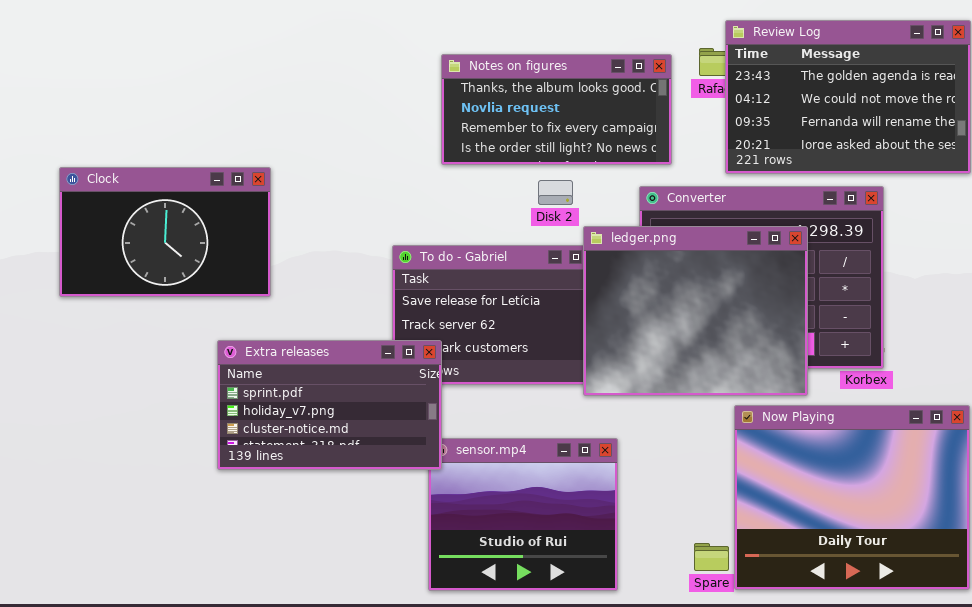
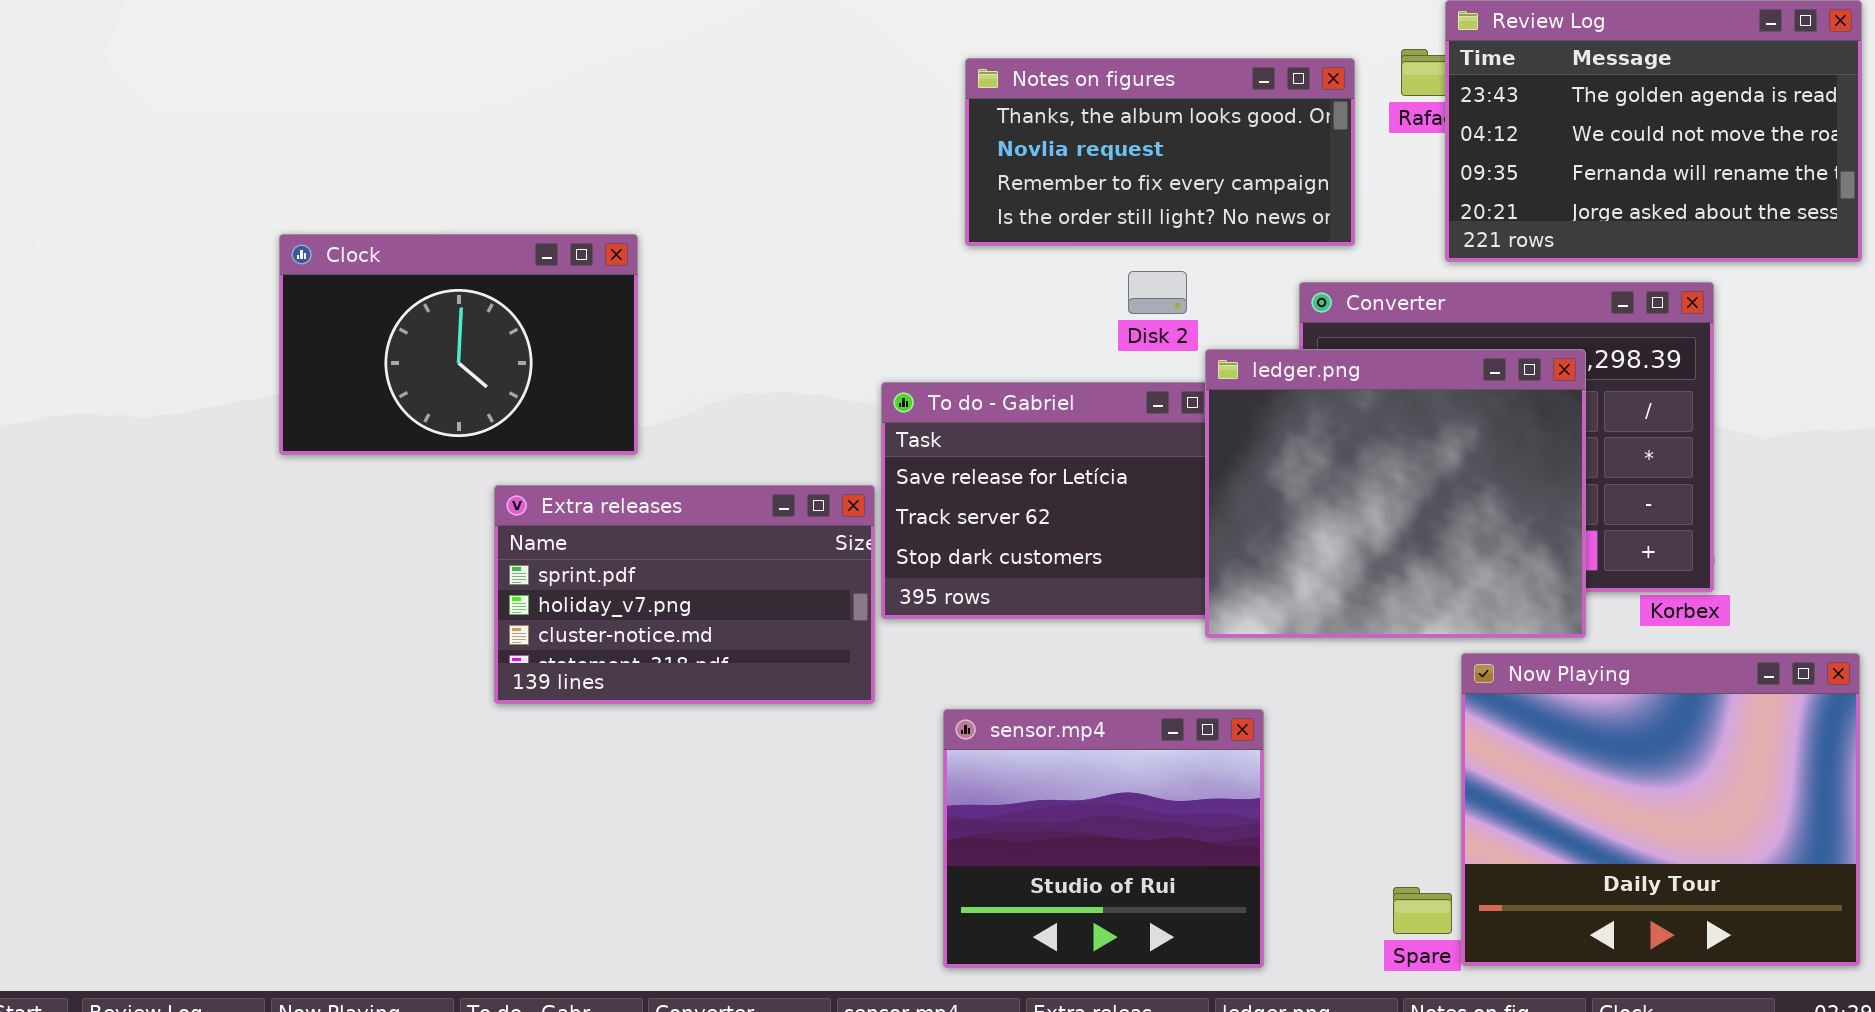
Clock: [59,167,271,297] -> [279,234,638,455], moved
Extra releases: [217,340,442,470] -> [494,485,875,704], moved

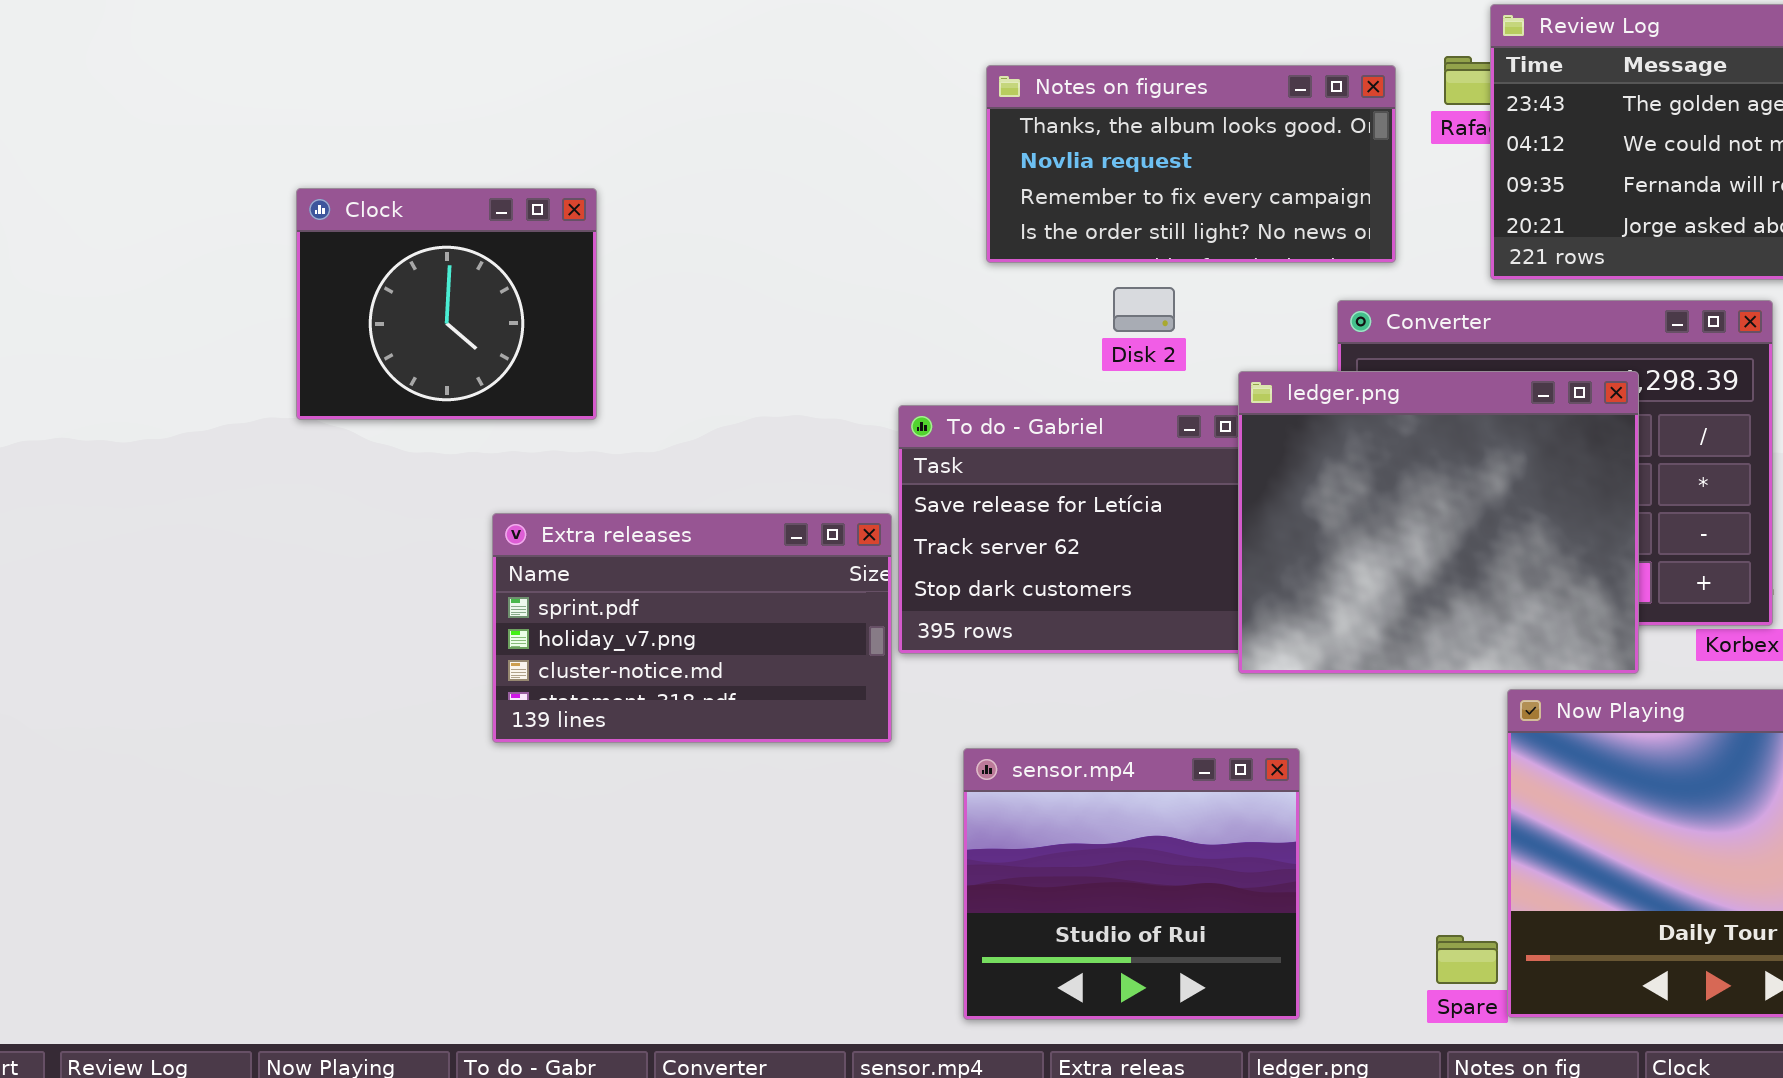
Clock: [279,234,638,455] -> [296,188,597,420], moved, resized
Disk 2: [1128,271,1187,314] -> [1113,287,1175,332], moved

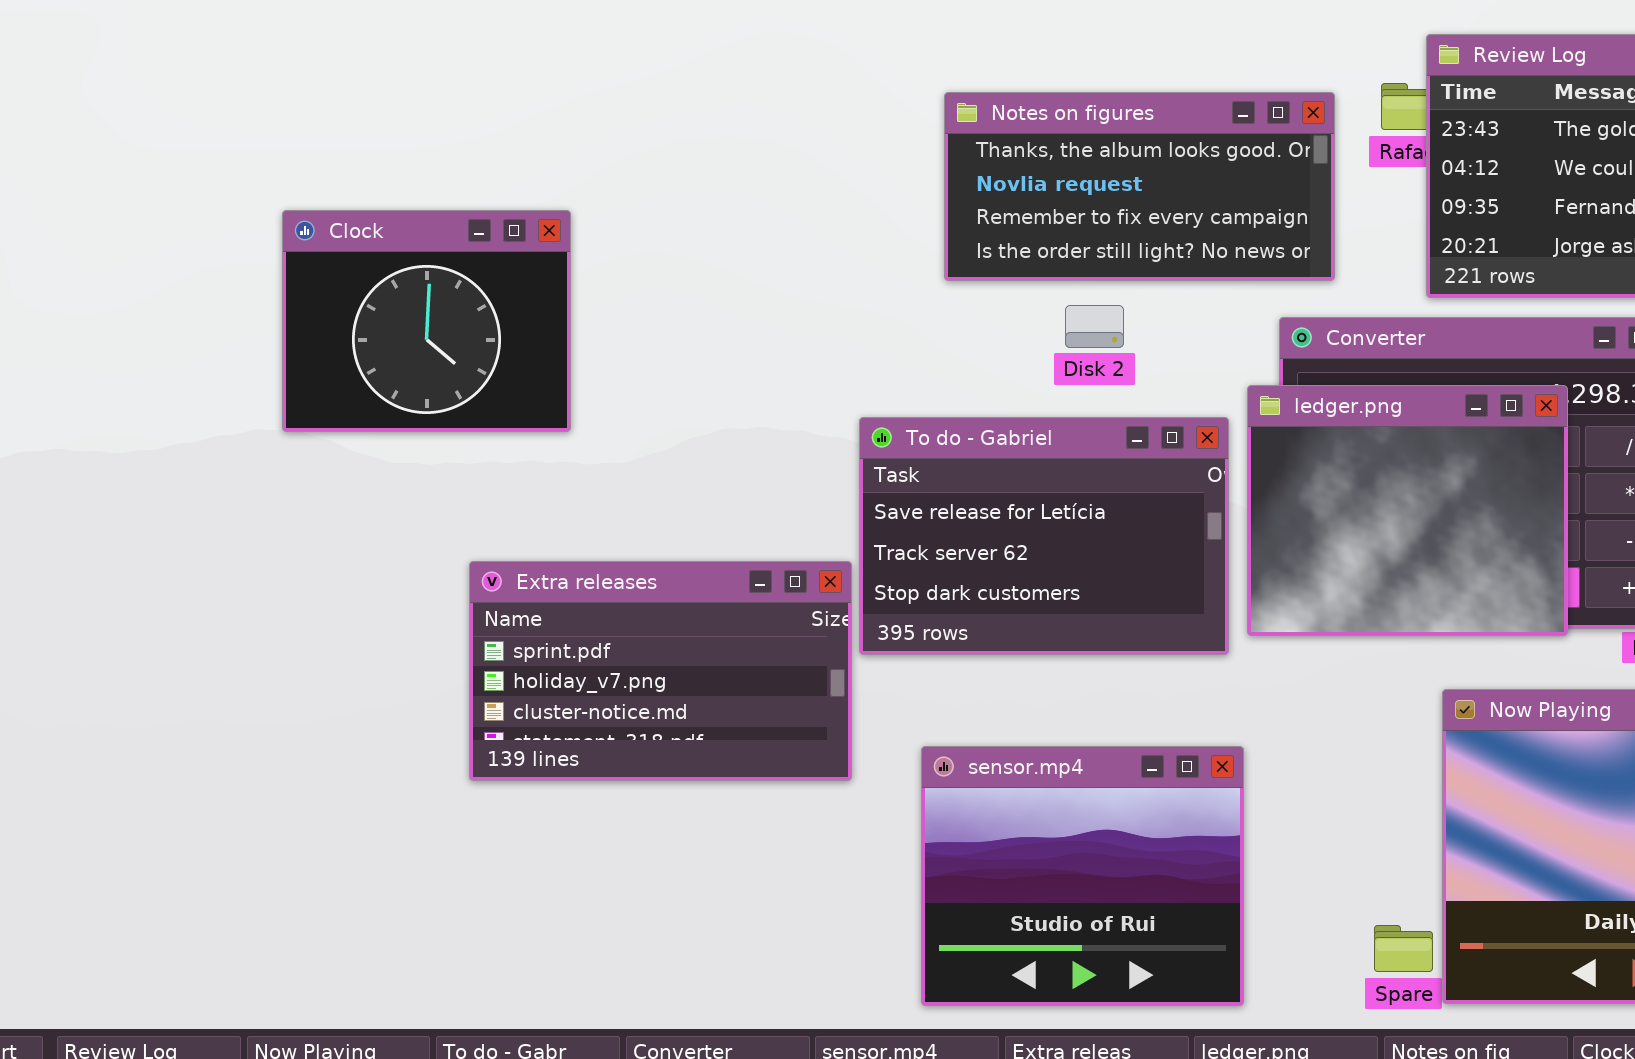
ledger.png: [1238,371,1639,674] -> [1247,385,1568,636], resized
Extra releases: [492,513,892,743] -> [469,561,852,781], moved

